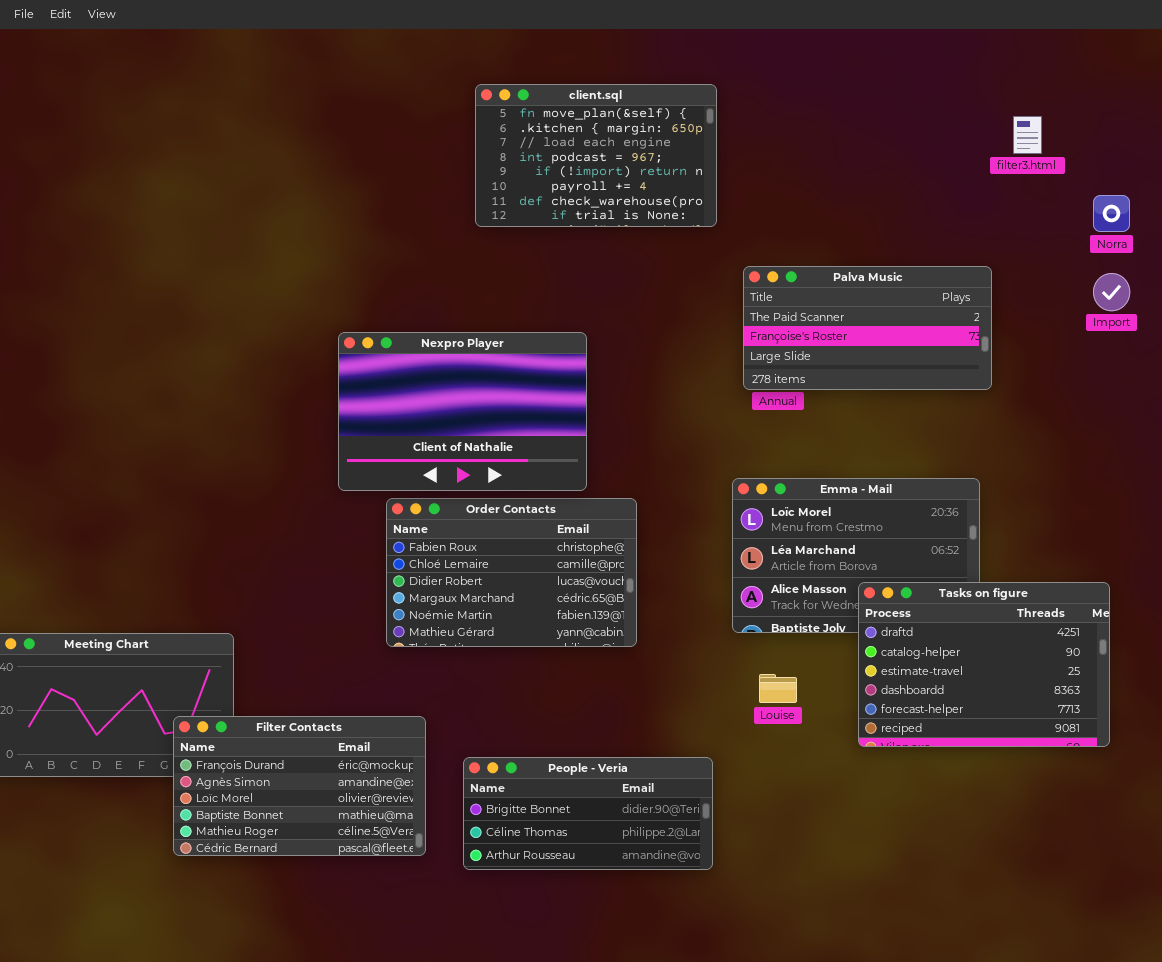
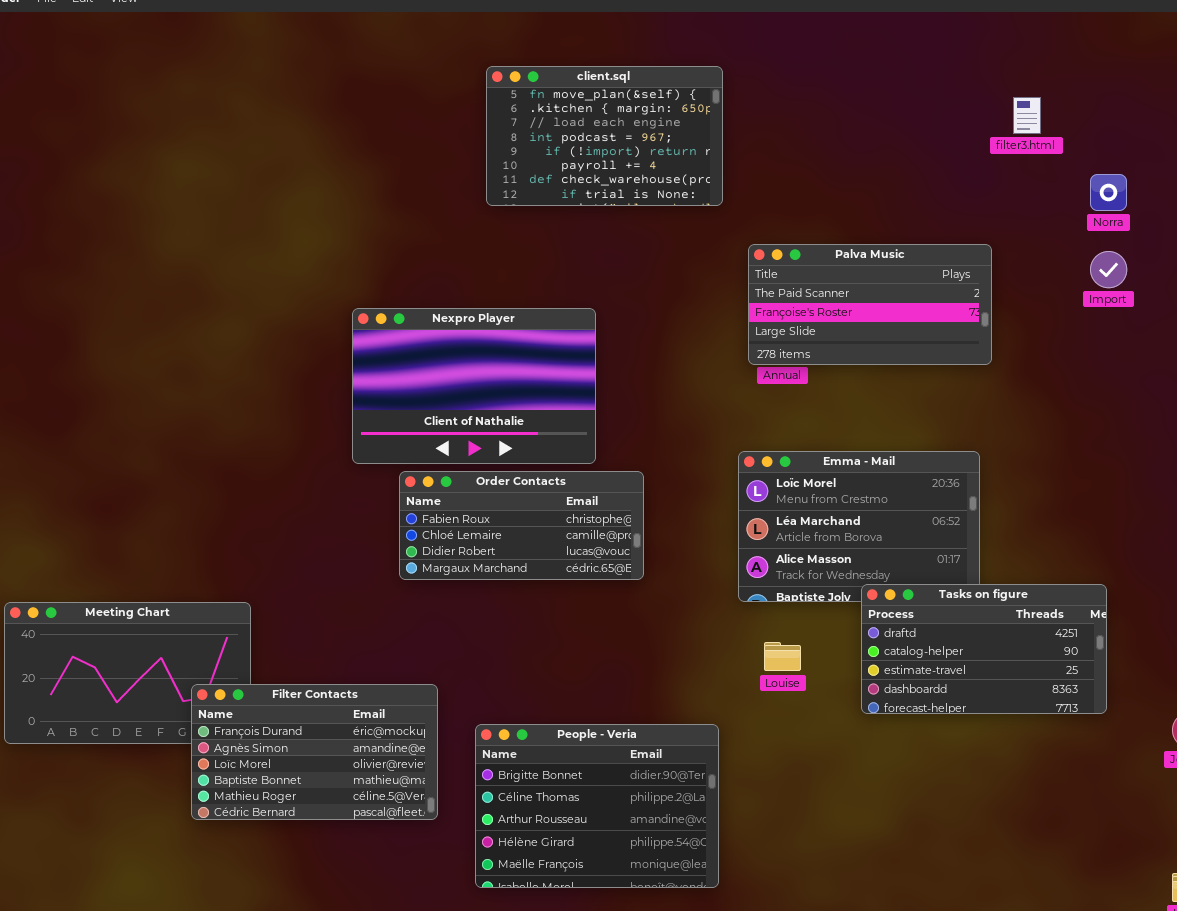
Order Contacts: [386,498,637,647] -> [399,471,644,580], resized
Tasks on figure: [858,582,1110,747] -> [861,584,1107,714], resized
People - Veria: [463,757,713,870] -> [475,724,719,888], resized

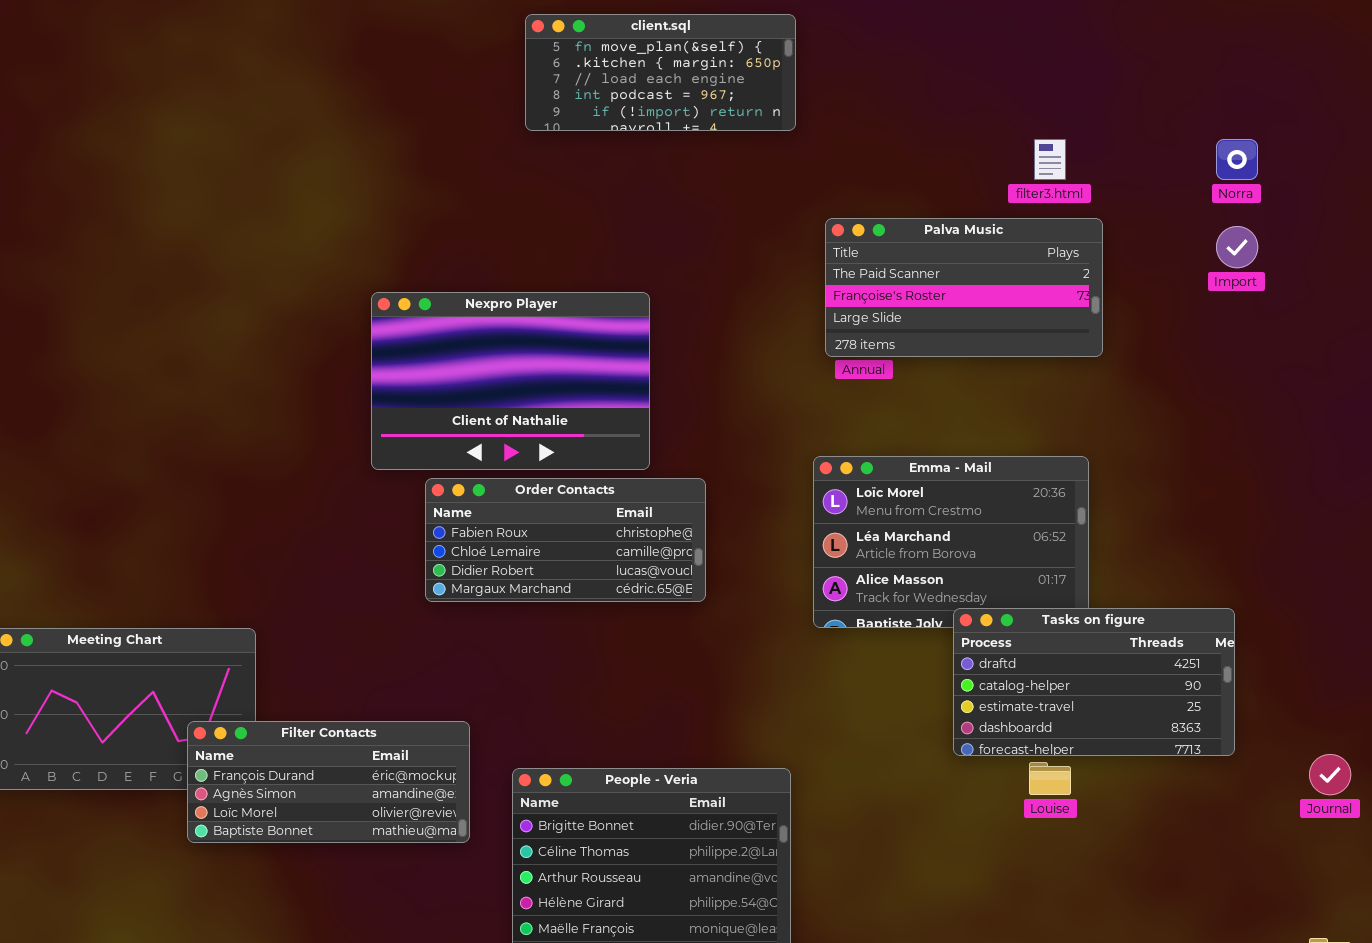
client.sql: [486,66,723,206] -> [525,14,796,131], resized
filter3.html: [1013,97,1041,134] -> [1034,139,1066,180], moved
Louise: [764,642,801,671] -> [1029,762,1071,795], moved
Filter Contacts: [191,684,438,820] -> [187,721,470,843], resized

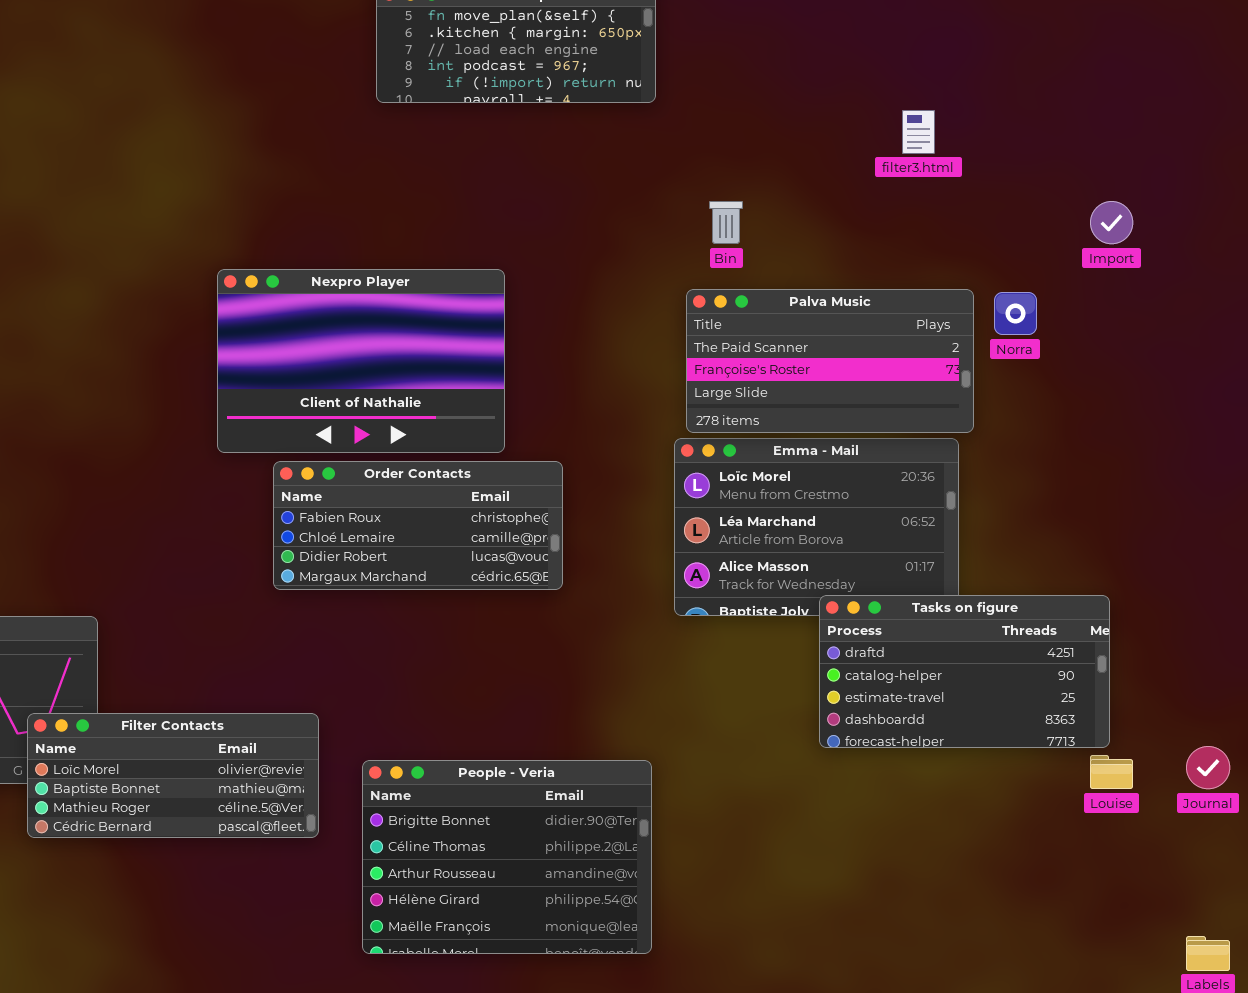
Norra: [1216,139,1258,180] -> [994,292,1037,335], moved
Palva Music: [825,218,1103,357] -> [686,289,974,433], moved
Filter Contacts: [187,721,470,843] -> [27,713,319,838], scrolled down 2 rows
Louise: [1029,762,1071,795] -> [1090,755,1133,789], moved

